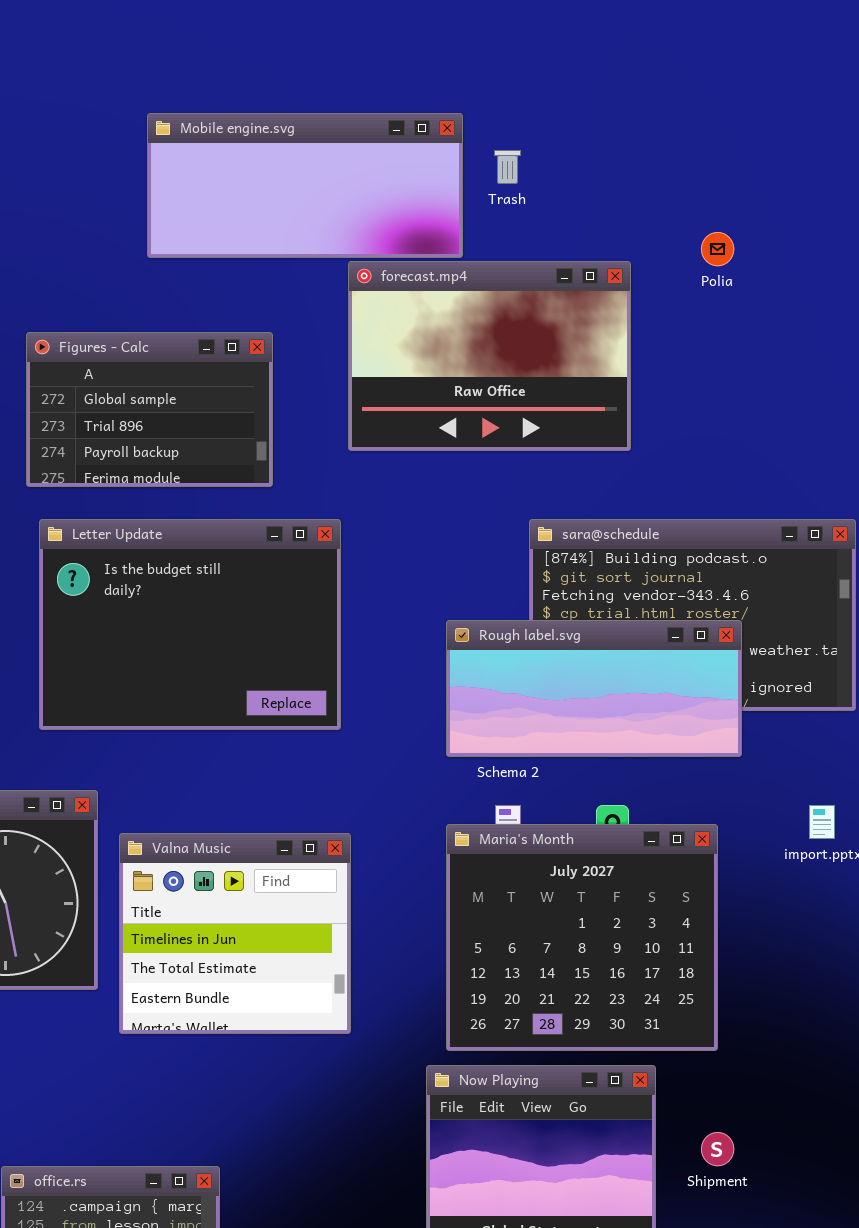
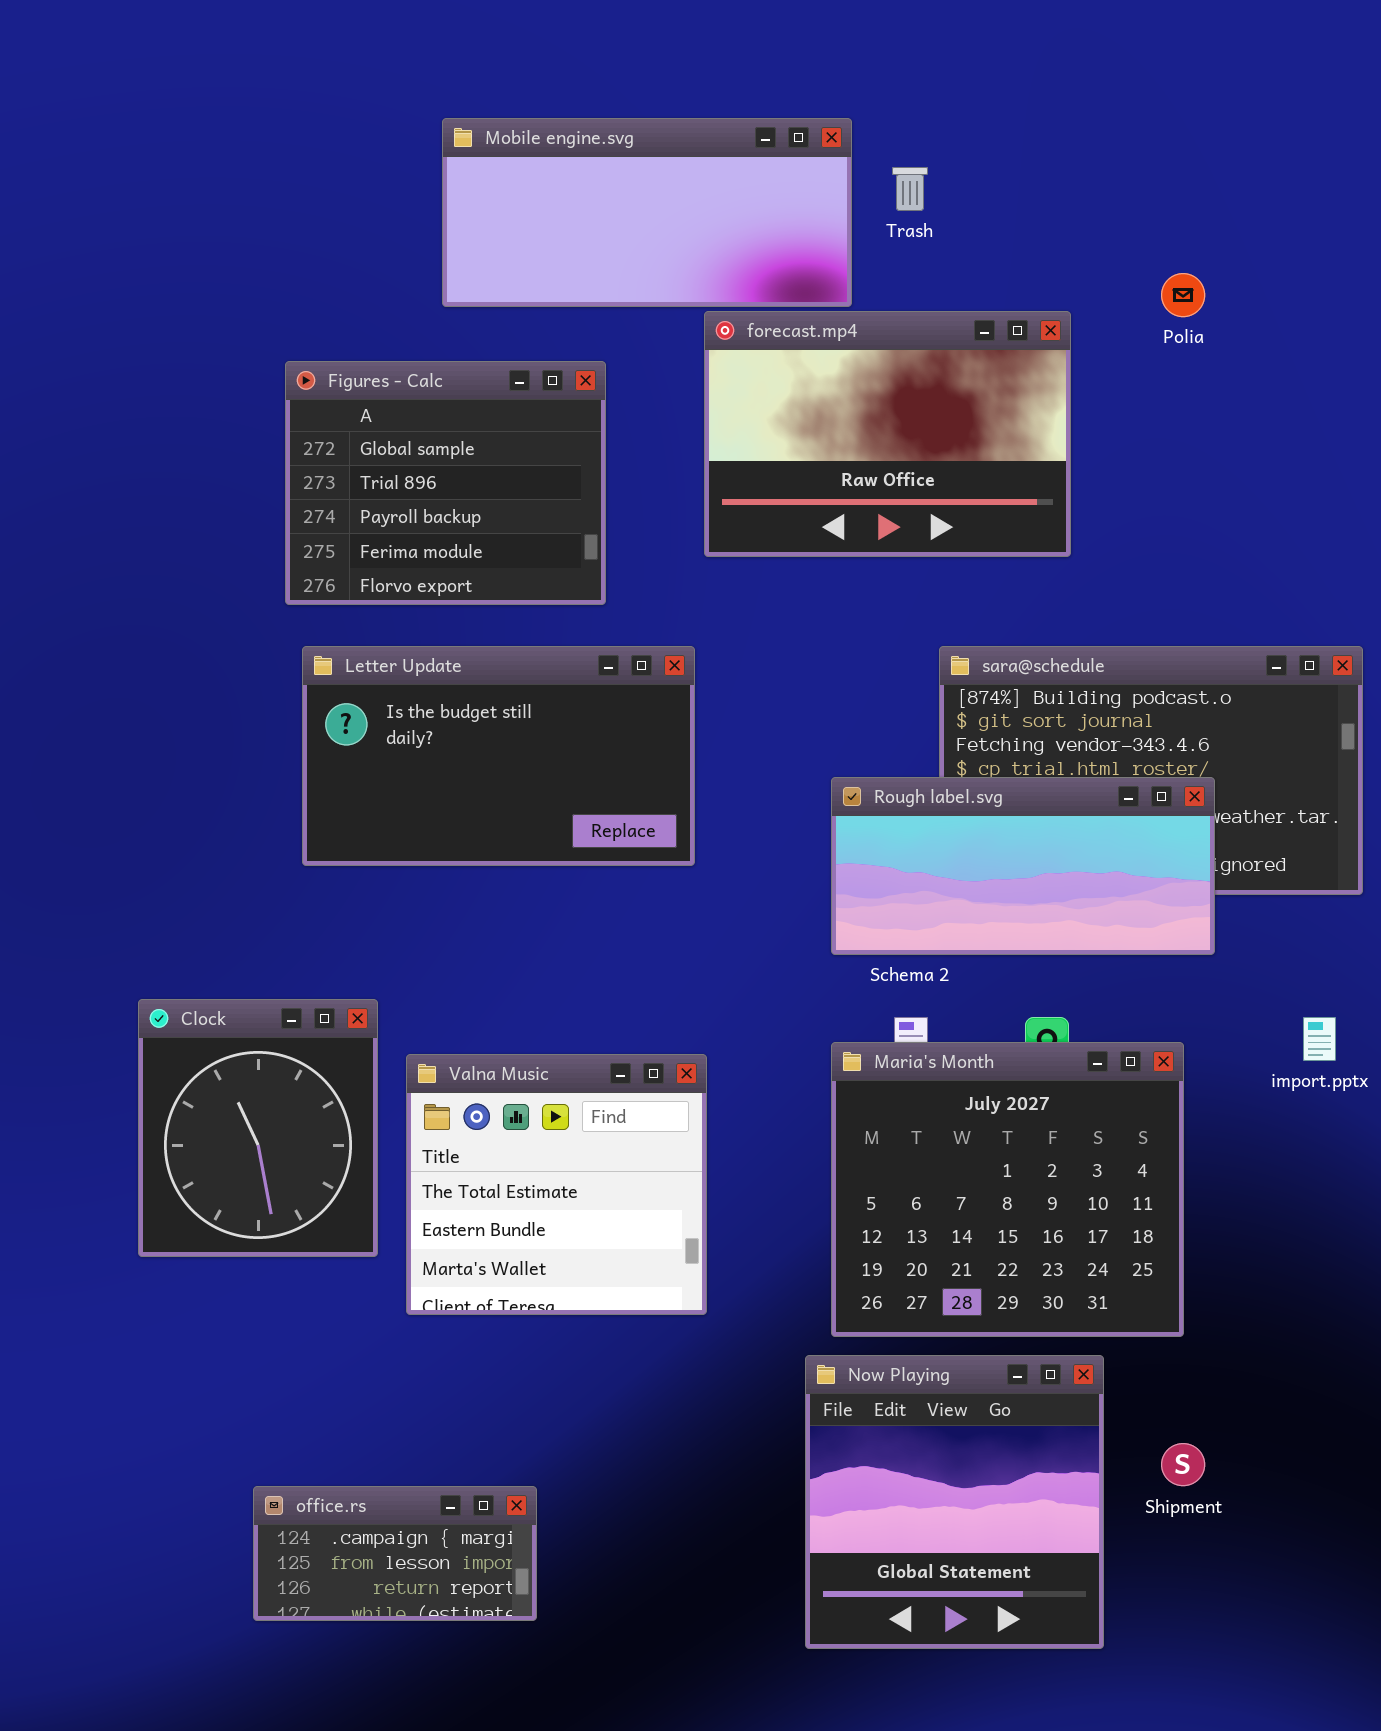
Figures - Calc: [26,332,273,487] -> [285,361,606,605], resized
Letter Update: [39,519,341,730] -> [302,646,695,866], resized
Valna Music: [119,833,351,1034] -> [406,1054,707,1315], scrolled down 1 row

